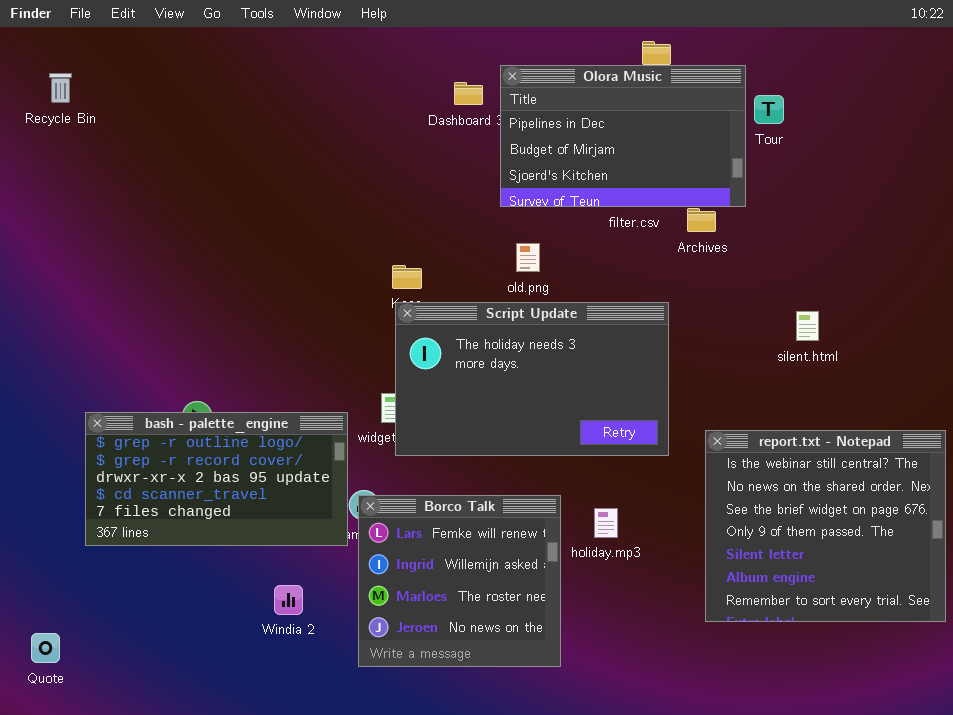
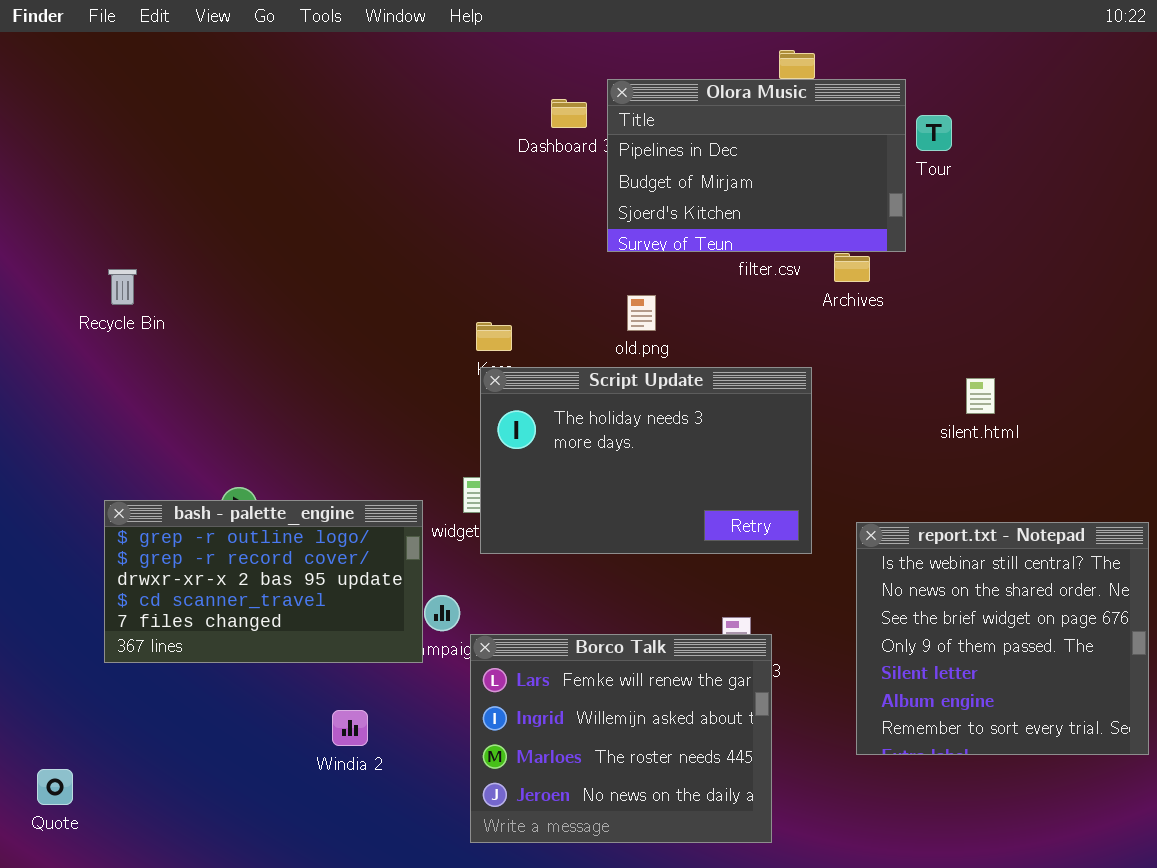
Recycle Bin: [49,73,72,103] -> [108,269,137,305], moved
Borco Talk: [358,495,561,667] -> [470,634,772,843], moved, resized

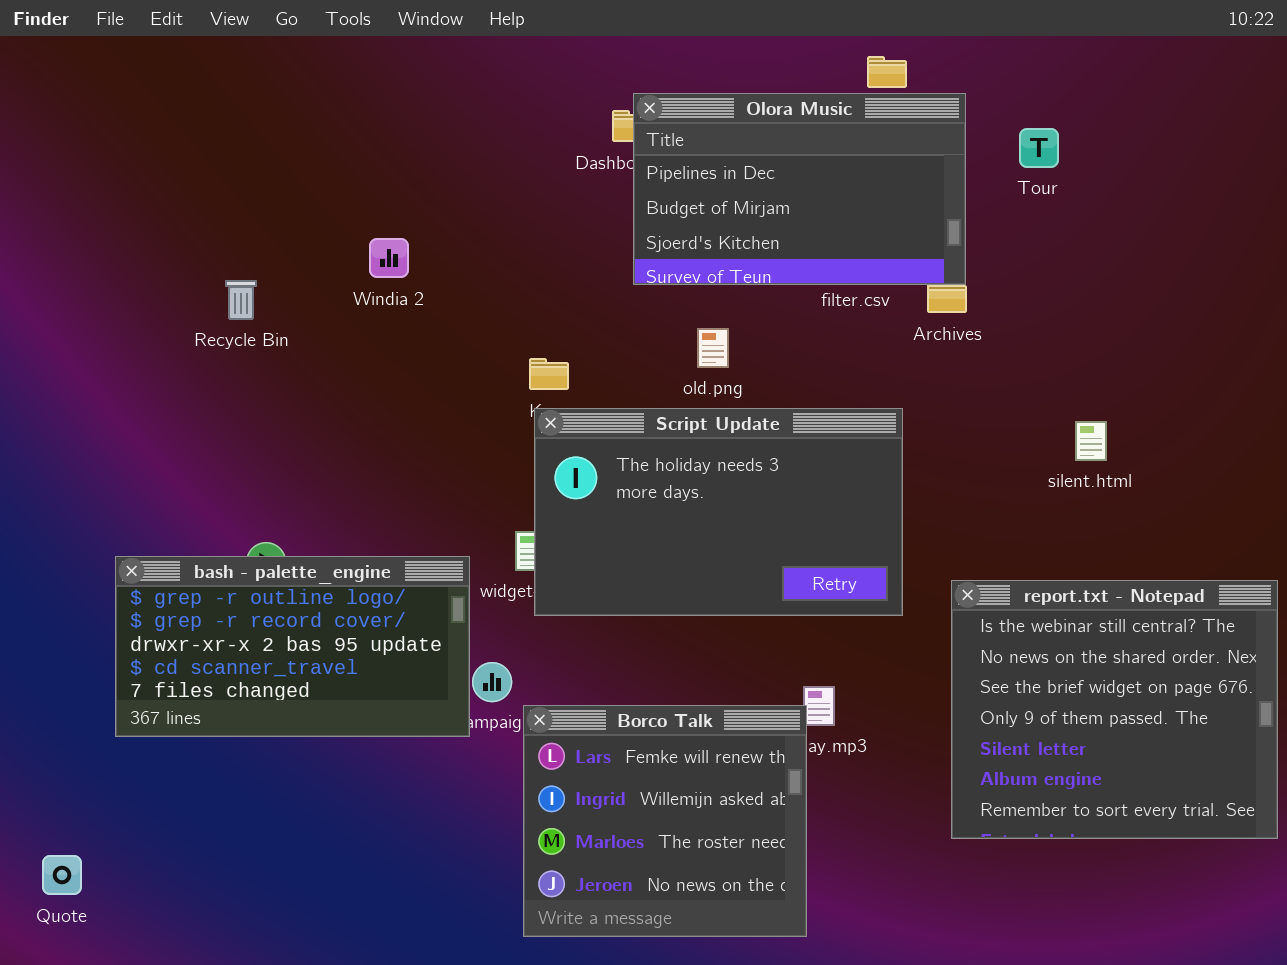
Olora Music: [607,79,906,252] -> [633,93,966,285], moved
Recycle Bin: [108,269,137,305] -> [225,280,257,320], moved
Borco Talk: [470,634,772,843] -> [523,705,807,937], resized
Windia 2: [332,710,368,746] -> [369,238,409,278], moved

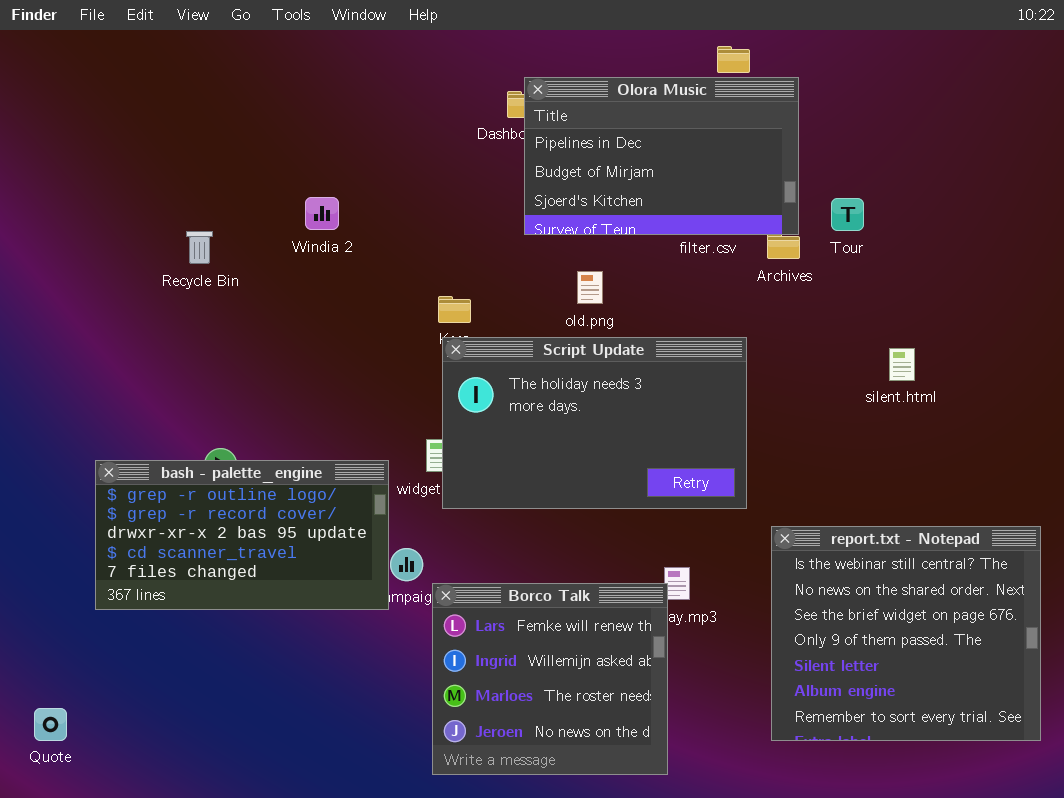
Tour: [1019,128,1059,168] -> [831,198,864,231], moved
report.txt - Notepad: [951,580,1278,839] -> [771,526,1041,741], moved

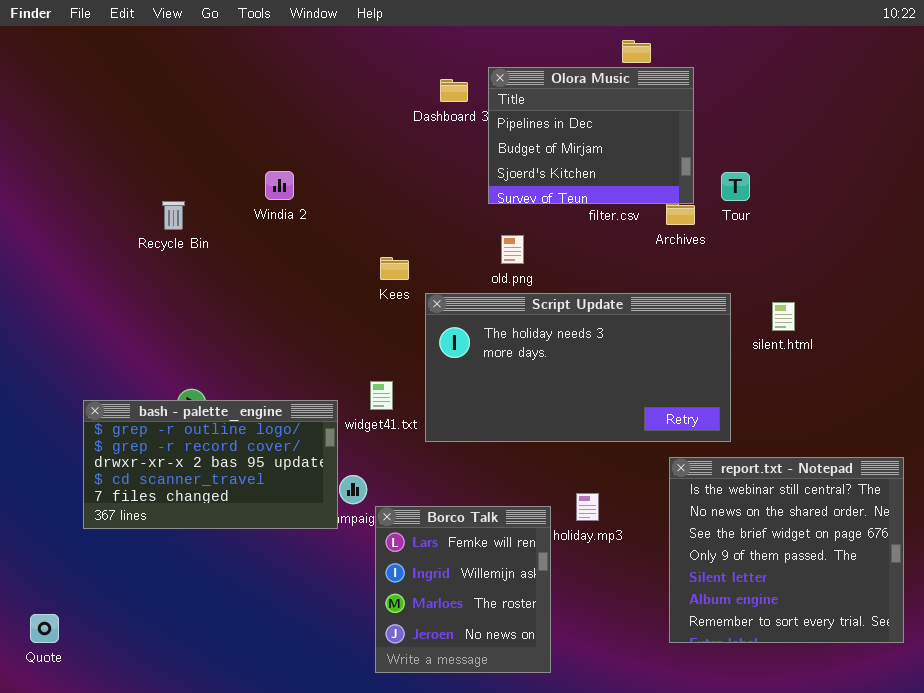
Olora Music: [524,77,799,235] -> [488,67,694,204], resized
Script Update: [442,337,747,509] -> [425,293,731,442], moved, resized
Borco Talk: [432,583,668,775] -> [375,506,551,673], resized

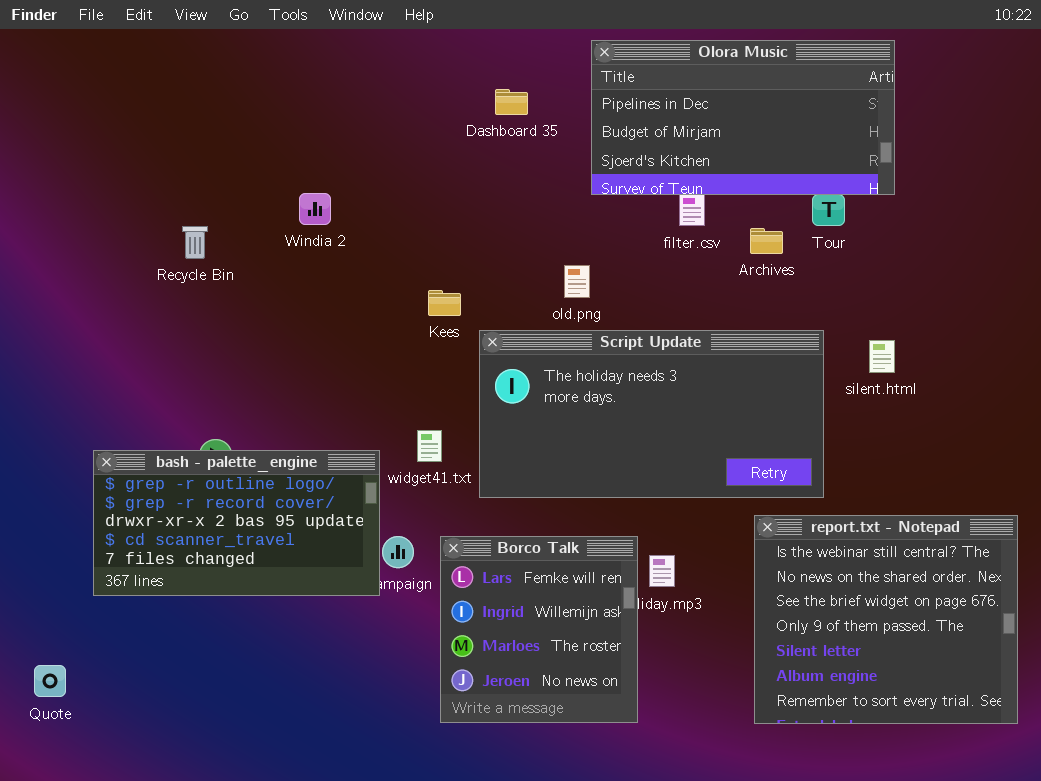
Olora Music: [488,67,694,204] -> [591,40,895,195], moved, resized
Borco Talk: [375,506,551,673] -> [440,536,638,723], moved
Quote: [30,614,59,643] -> [34,665,66,697], moved

